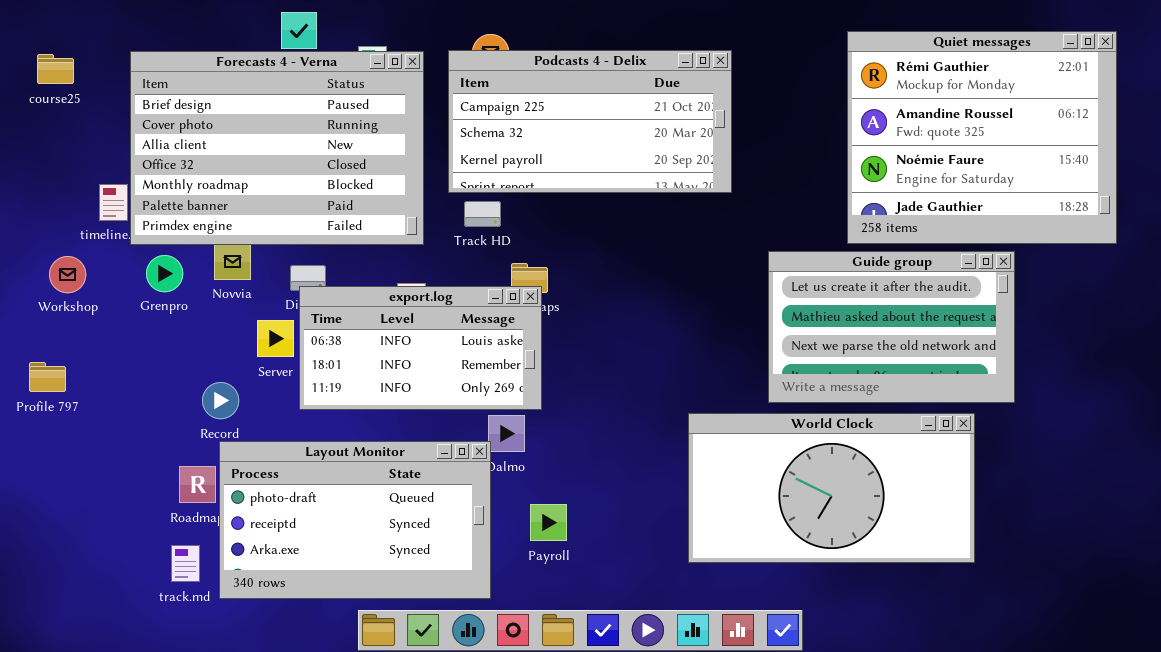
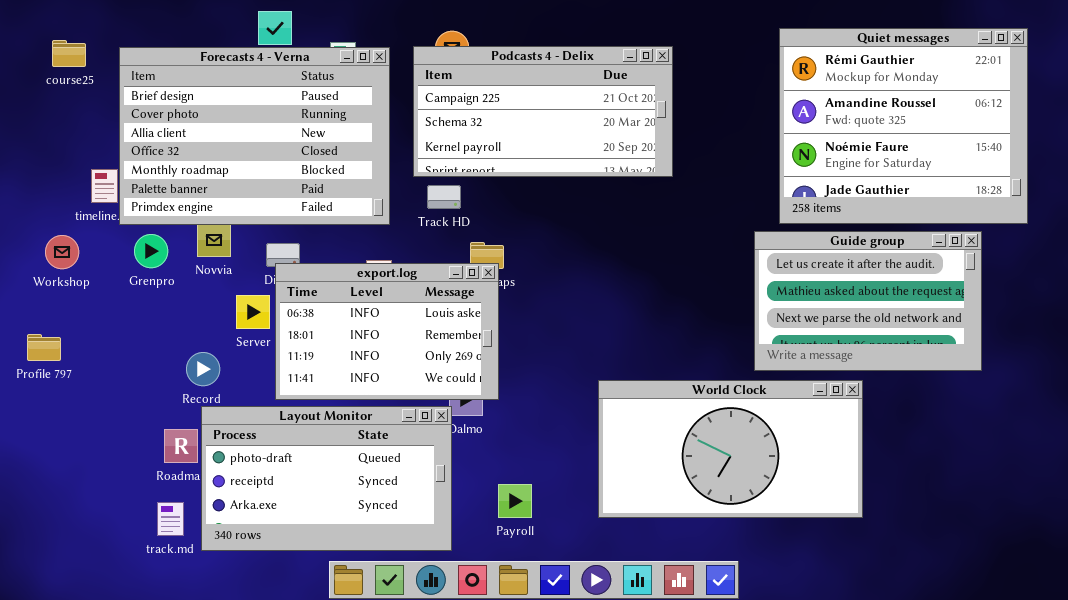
course25: [37,54,74,84] -> [52,40,86,67], moved
Guide group: [768,251,1015,403] -> [754,231,982,371], moved
export.log: [299,286,542,410] -> [275,263,499,400], resized
World Clock: [688,413,975,563] -> [598,380,863,518], moved
Payroll: [530,504,567,541] -> [498,484,532,518], moved

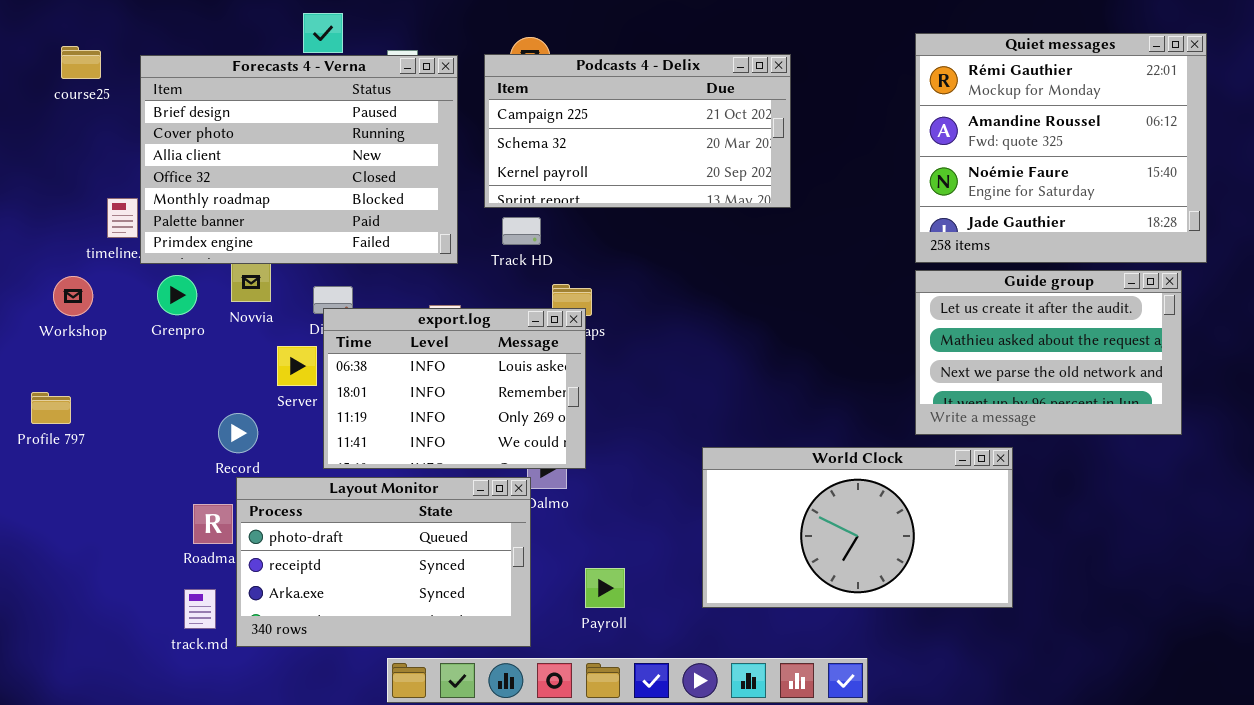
Guide group: [754,231,982,371] -> [915,270,1182,435], moved

